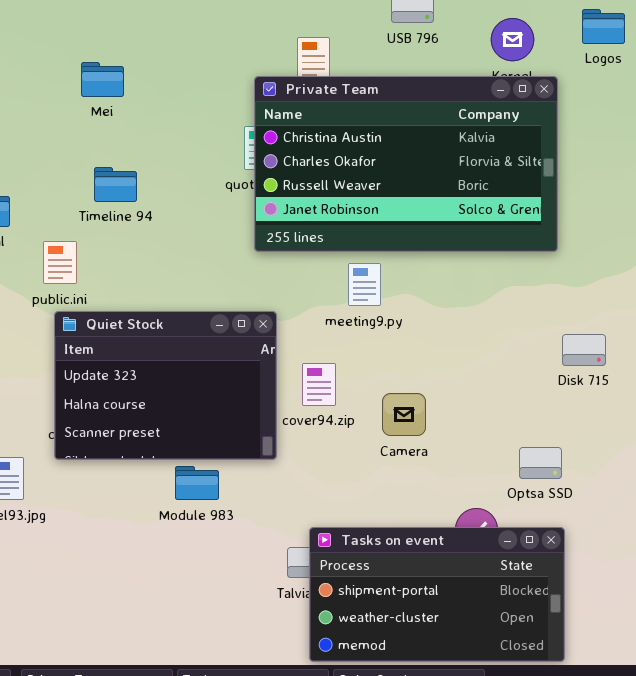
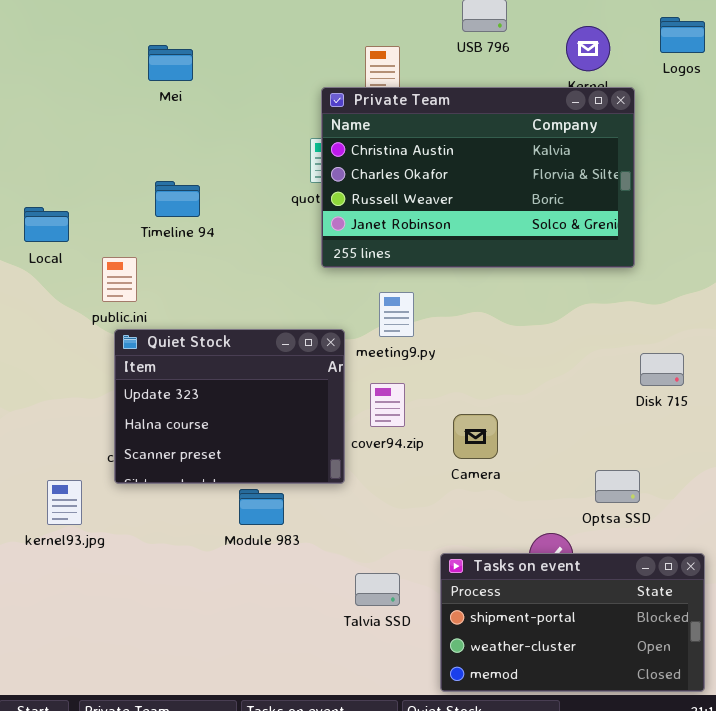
Mei: [81,62,124,97] -> [148,45,193,81], moved
meeting9.py: [348,263,381,306] -> [379,292,414,337], moved
Tasks on event: [309,527,565,662] -> [440,553,705,692], moved

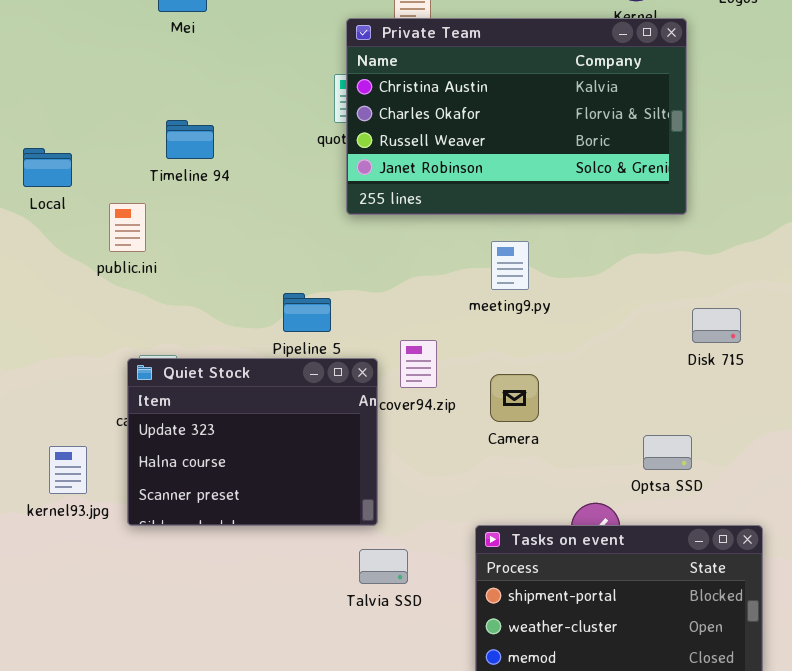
meeting9.py: [379,292,414,337] -> [491,241,529,290], moved
Quiet Stock: [114,329,345,484] -> [127,358,378,526], moved
Talvia SSD: [355,573,400,606] -> [359,549,408,584], moved

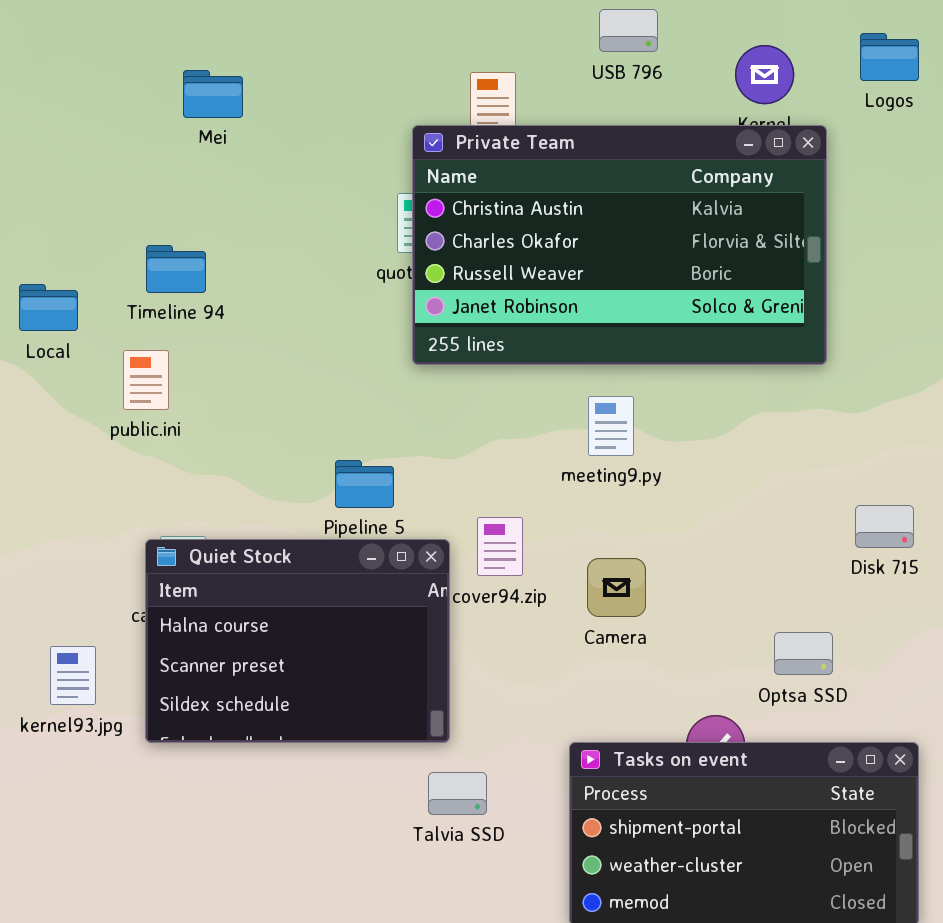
Timeline 94: [166,120,214,159] -> [146,245,206,293], moved
Disk 715: [692,308,741,343] -> [855,505,914,548], moved
Quiet Stock: [127,358,378,526] -> [145,539,450,743], scrolled down 1 row

